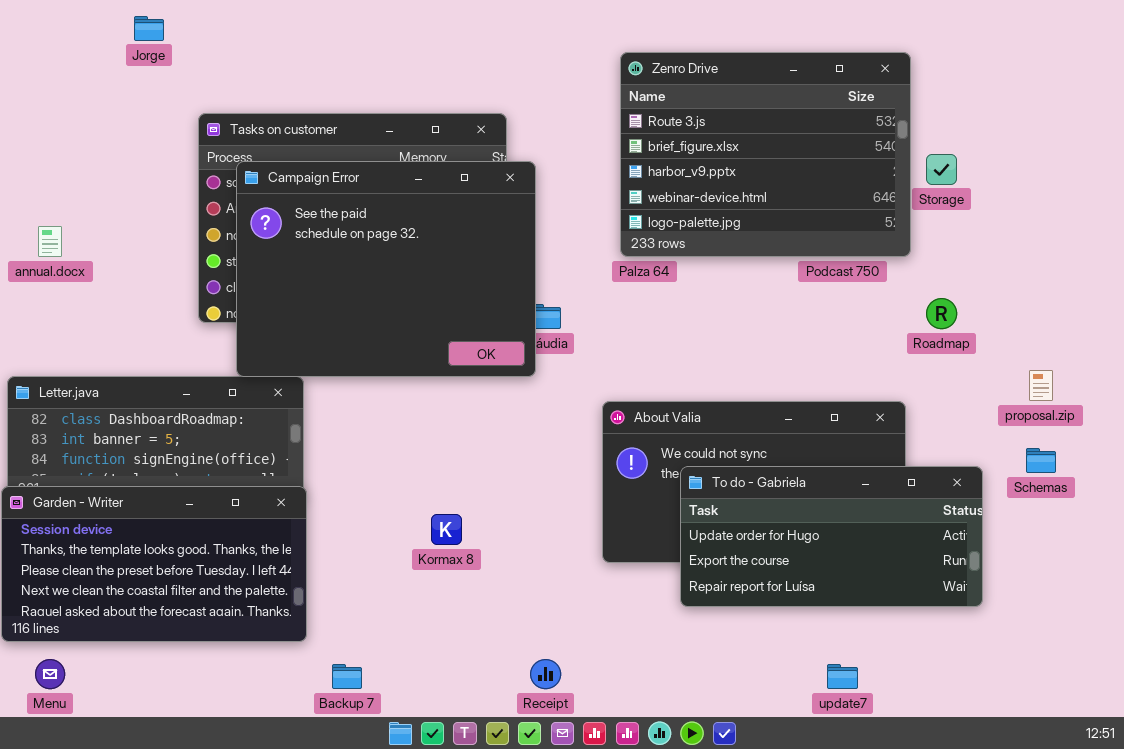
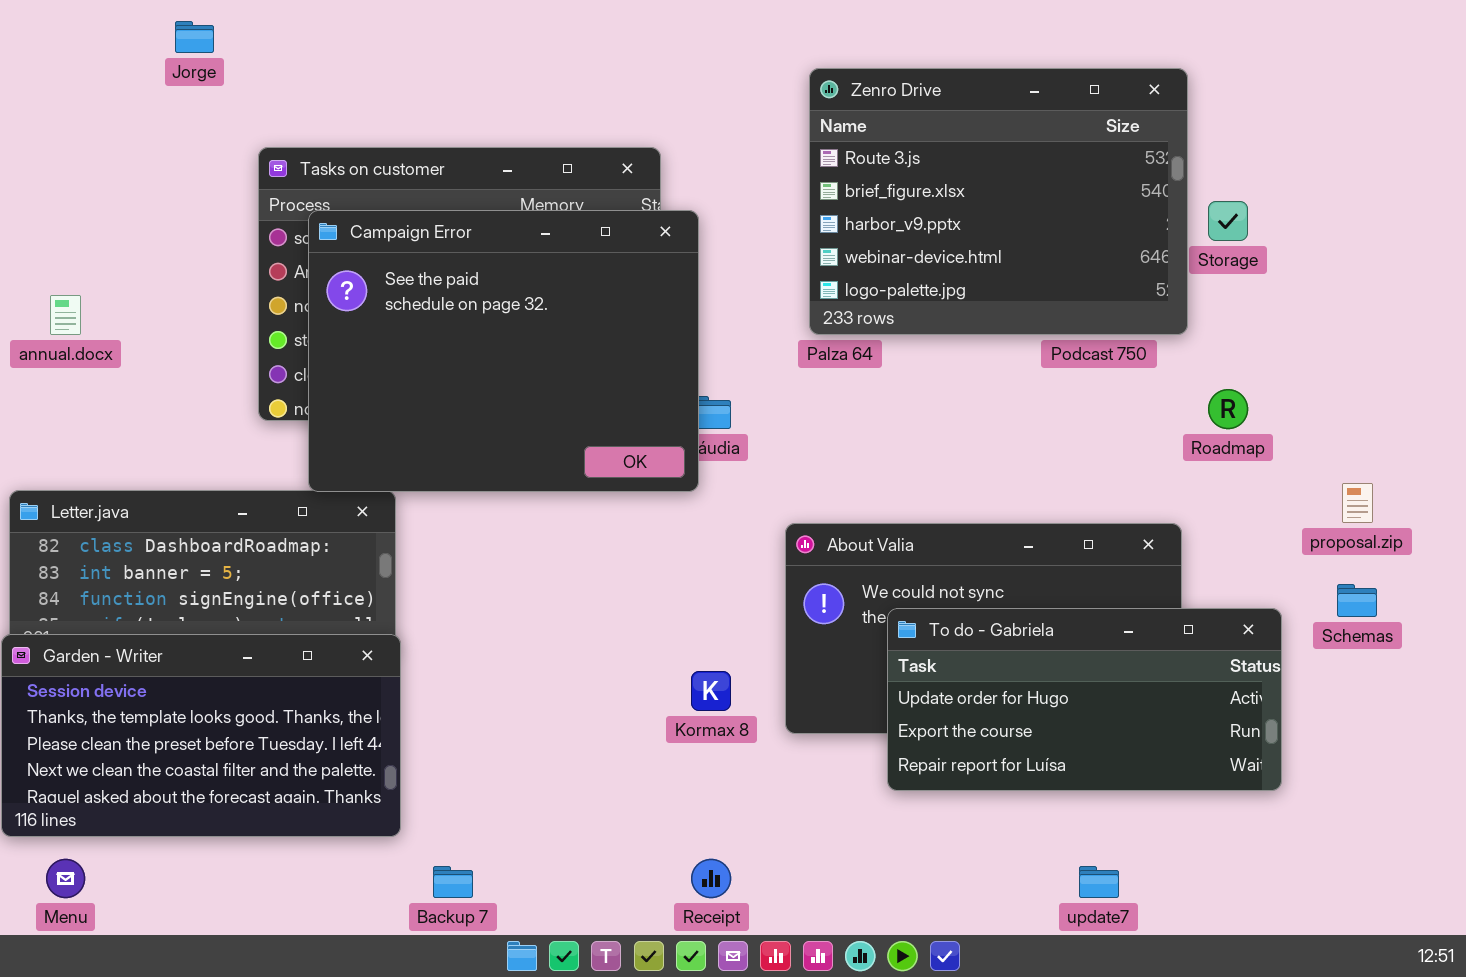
Kormax 8: [431,514,462,545] -> [691,671,731,711], moved

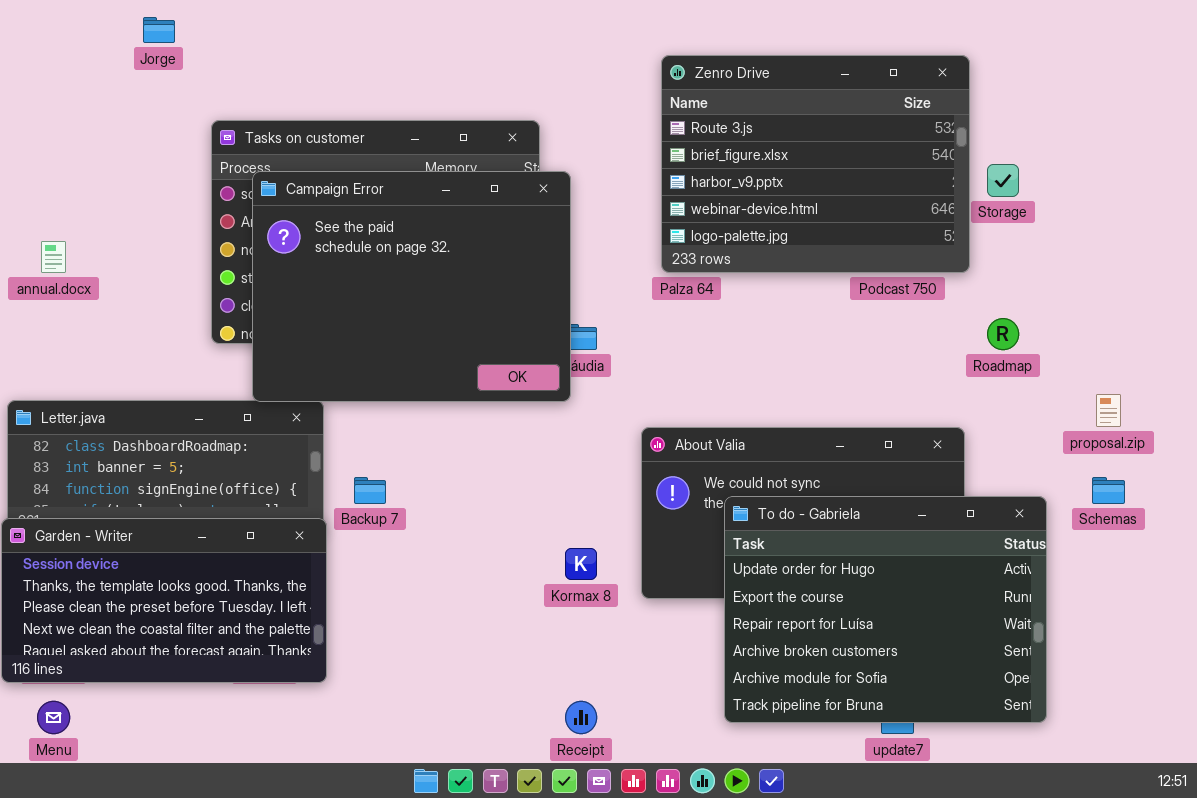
To do - Gabriela: [887,608,1282,791] -> [724,496,1047,723], resized
Backup 7: [433,866,473,898] -> [354,477,386,504], moved

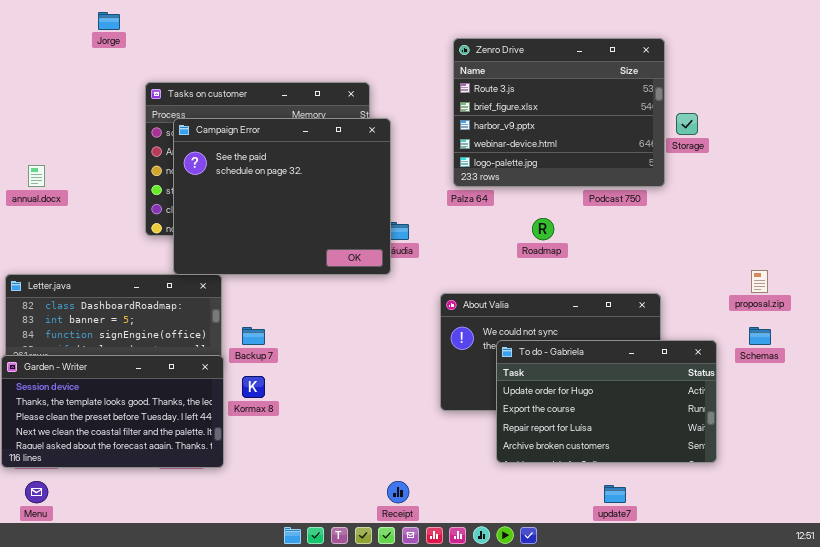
Roadmap: [987,318,1019,350] -> [532,218,554,240], moved
To do - Gabriela: [724,496,1047,723] -> [496,340,717,463], resized
Kormax 8: [565,548,597,580] -> [242,376,265,398], moved

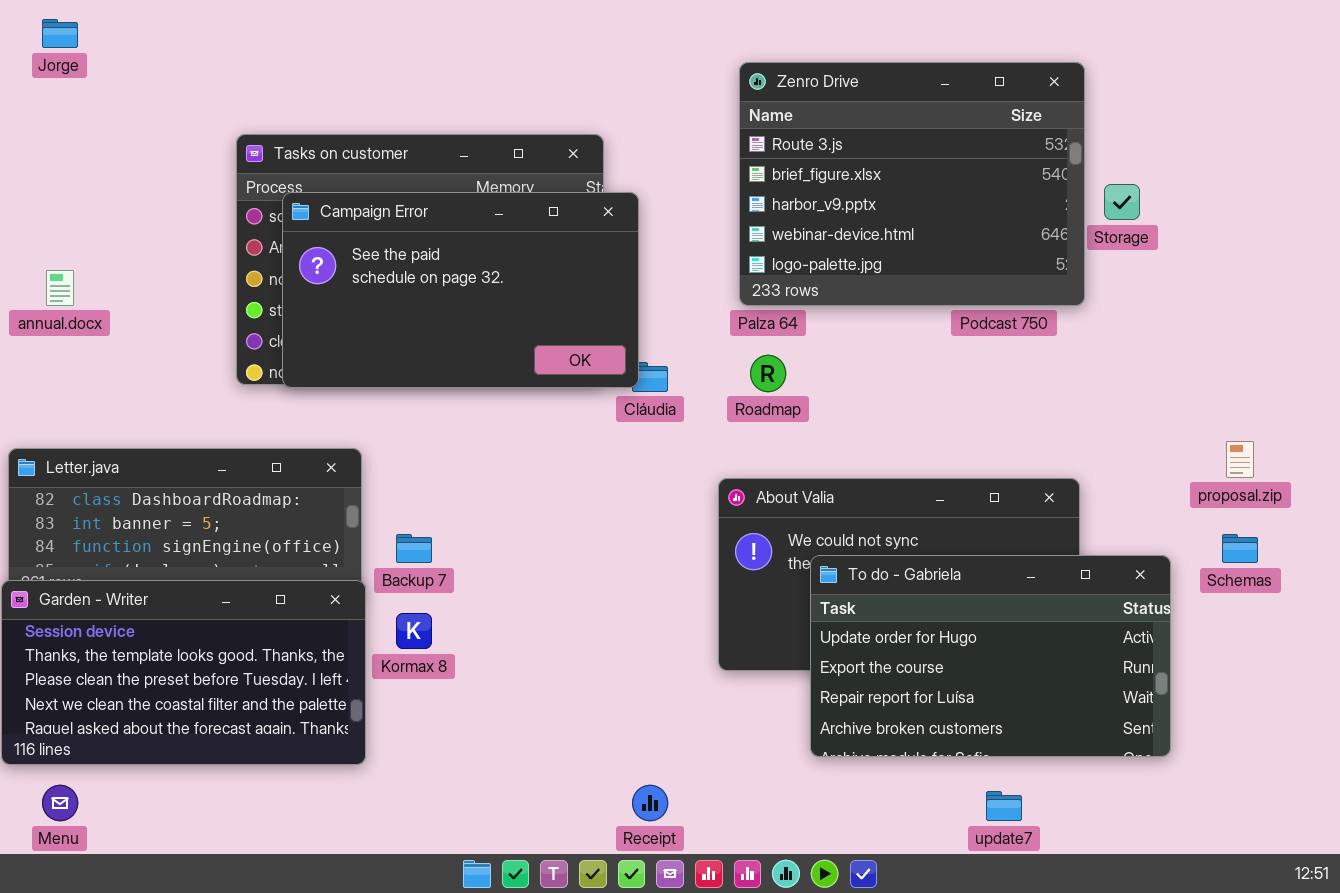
Jorge: [98,12,120,30] -> [42,19,78,48], moved
Campaign Error: [173,118,391,275] -> [282,192,639,388], resized
Roadmap: [532,218,554,240] -> [750,355,786,392], moved

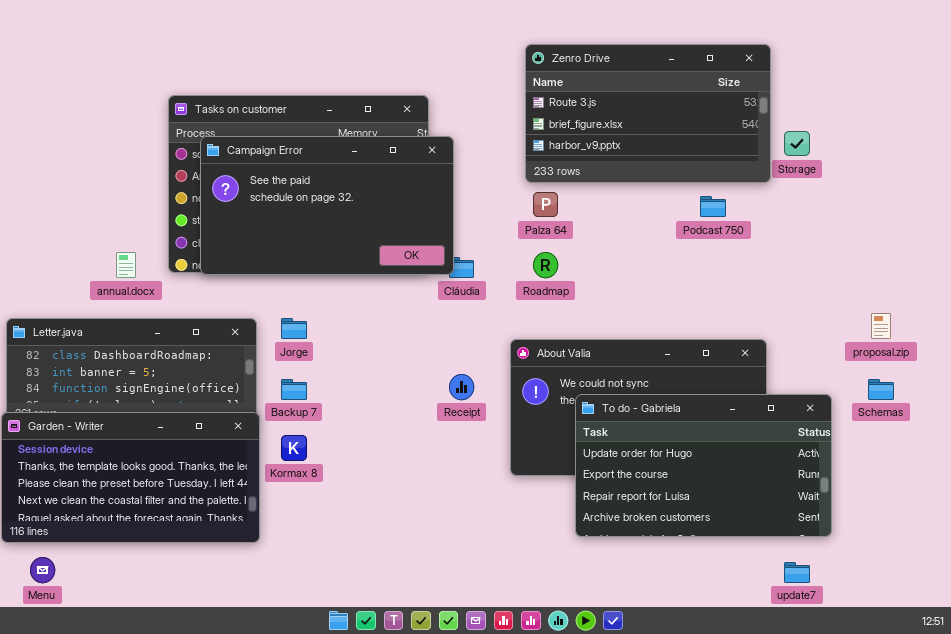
Jorge: [42,19,78,48] -> [281,318,307,339], moved
Zenro Drive: [739,62,1085,306] -> [525,44,771,183], resized
annual.docx: [46,270,74,306] -> [116,252,136,278], moved
Receipt: [632,785,668,821] -> [449,374,474,400], moved
update7: [986,791,1022,821] -> [784,562,810,583], moved

